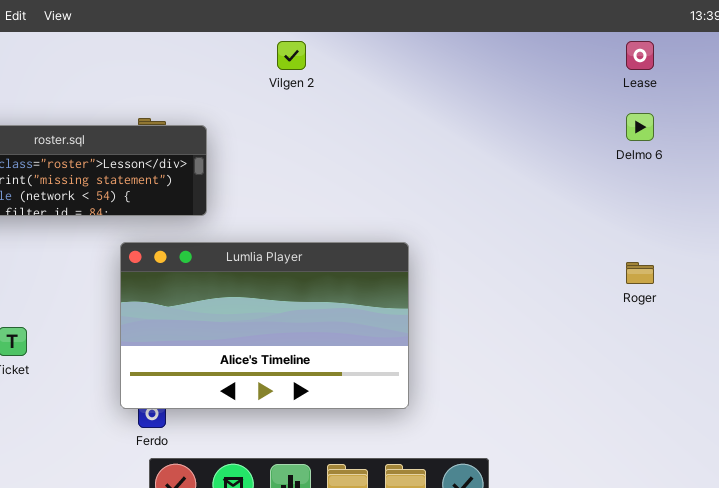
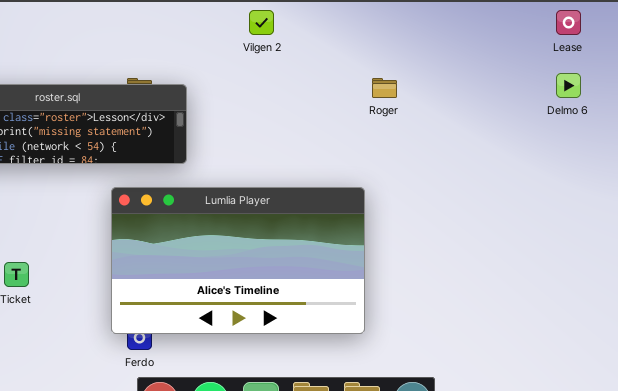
Roger: [626,262,654,284] -> [372,78,397,98], moved

